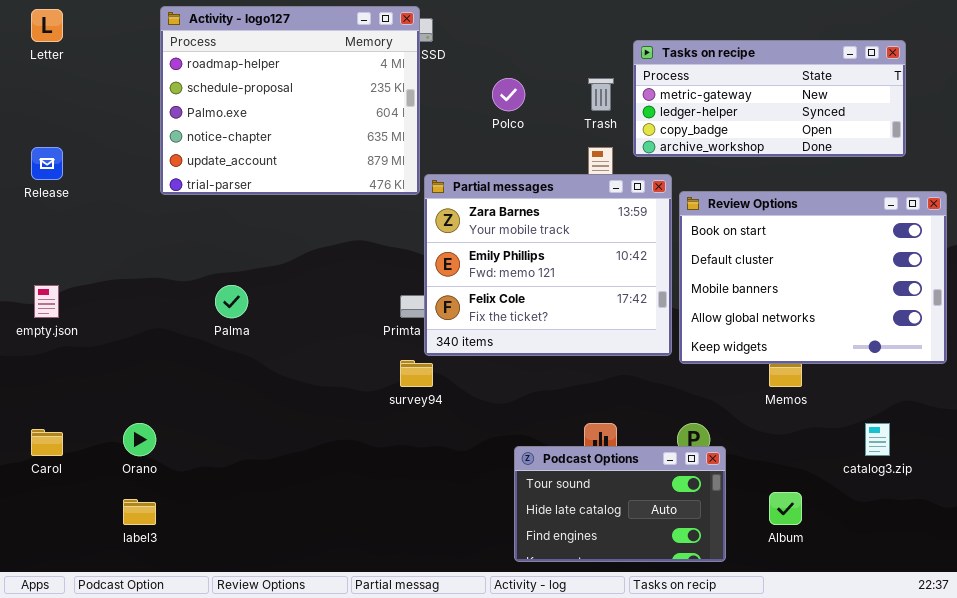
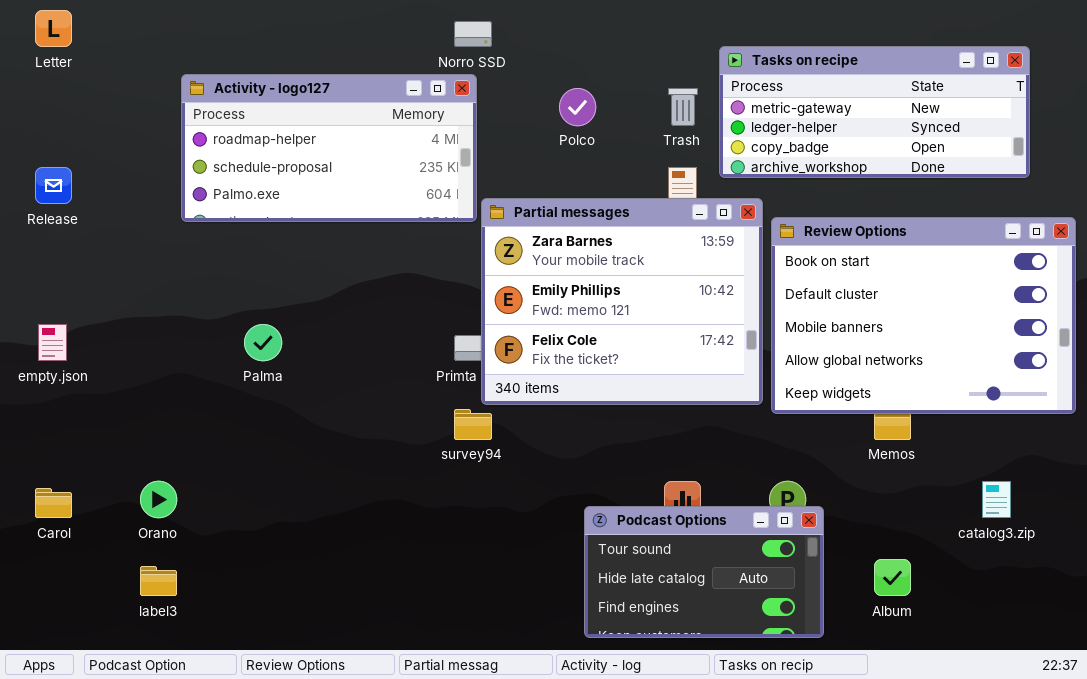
Activity - logo127: [160,6,420,195] -> [181,74,477,222], resized

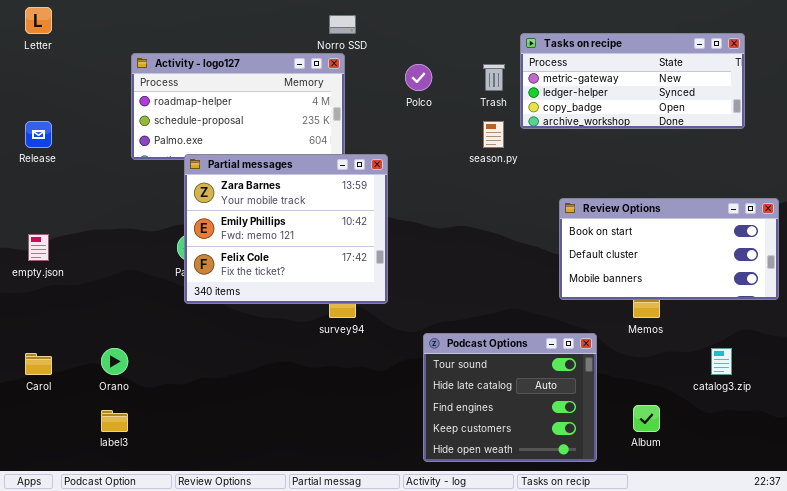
Partial messages: [481,198,763,405] -> [184,154,388,304], moved
Review Options: [771,217,1076,414] -> [559,198,779,300], resized
Podcast Options: [584,506,824,638] -> [423,333,597,462], resized

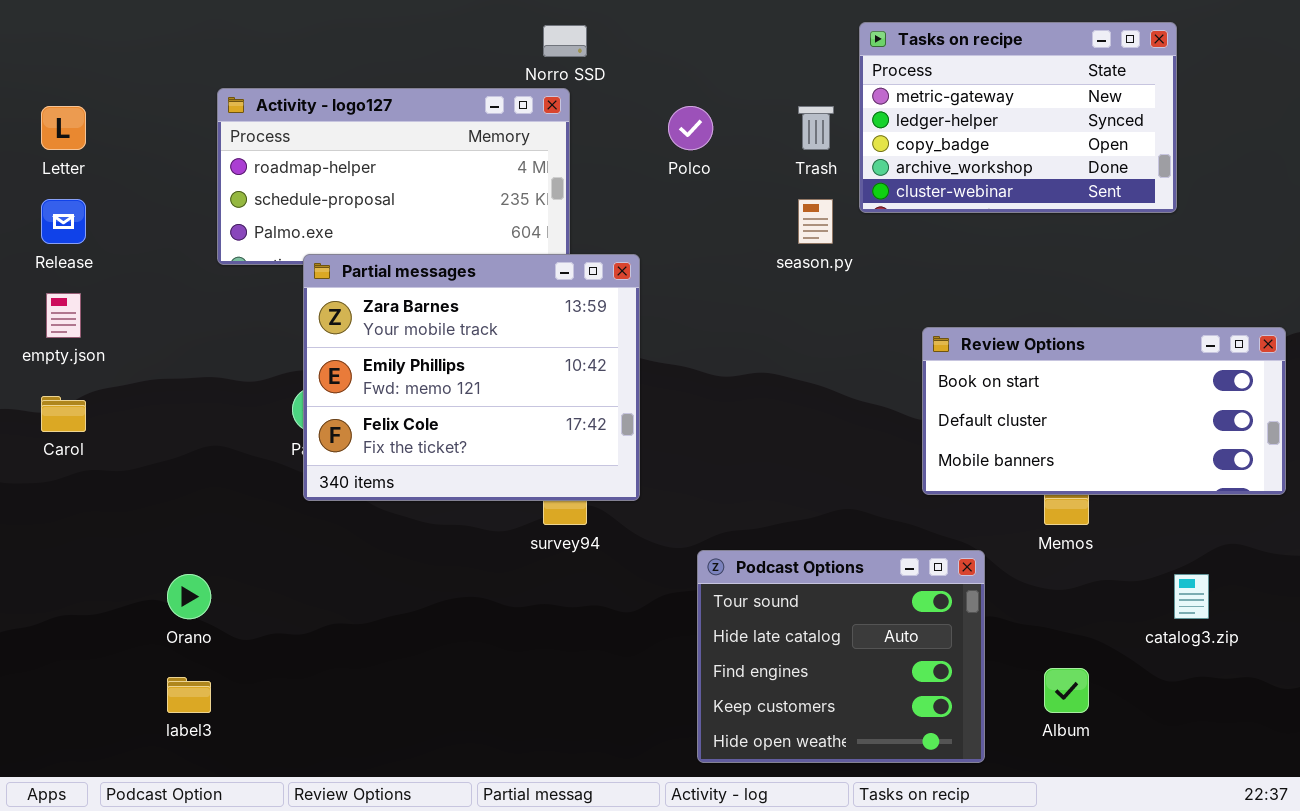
Letter: [25,7,52,34] -> [41,106,86,150], moved
Tasks on recipe: [520,33,745,129] -> [859,22,1177,213], resized
empty.json: [28,234,49,261] -> [46,293,81,338], moved
Carol: [25,353,52,375] -> [41,396,86,432], moved

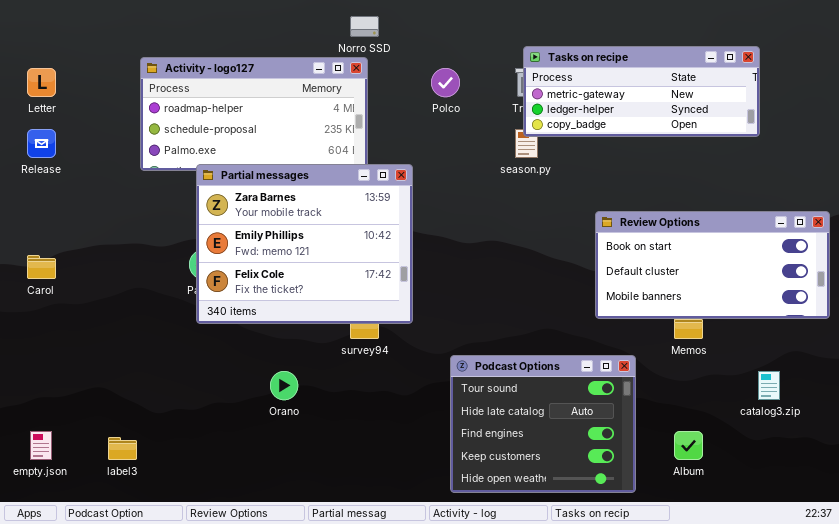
Tasks on recipe: [859,22,1177,213] -> [523,46,760,137], resized
empty.json: [46,293,81,338] -> [30,431,52,460], moved
Orano: [167,574,211,619] -> [270,371,298,400], moved

